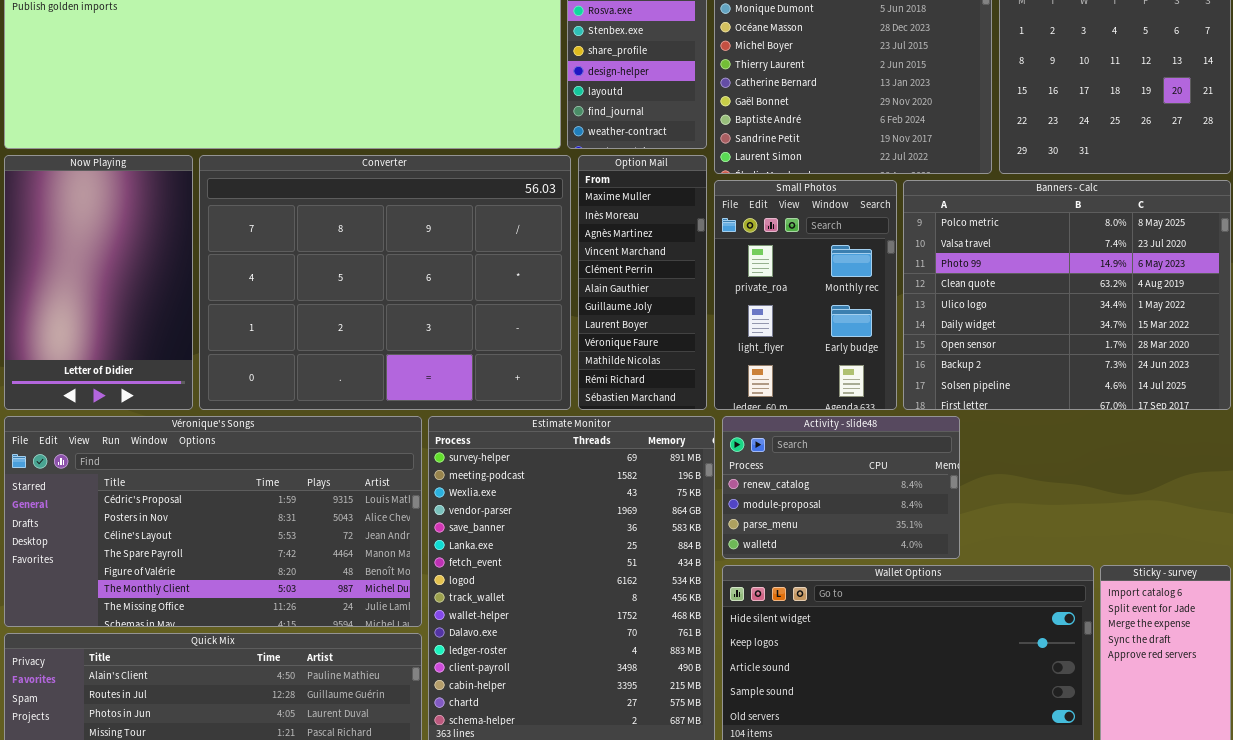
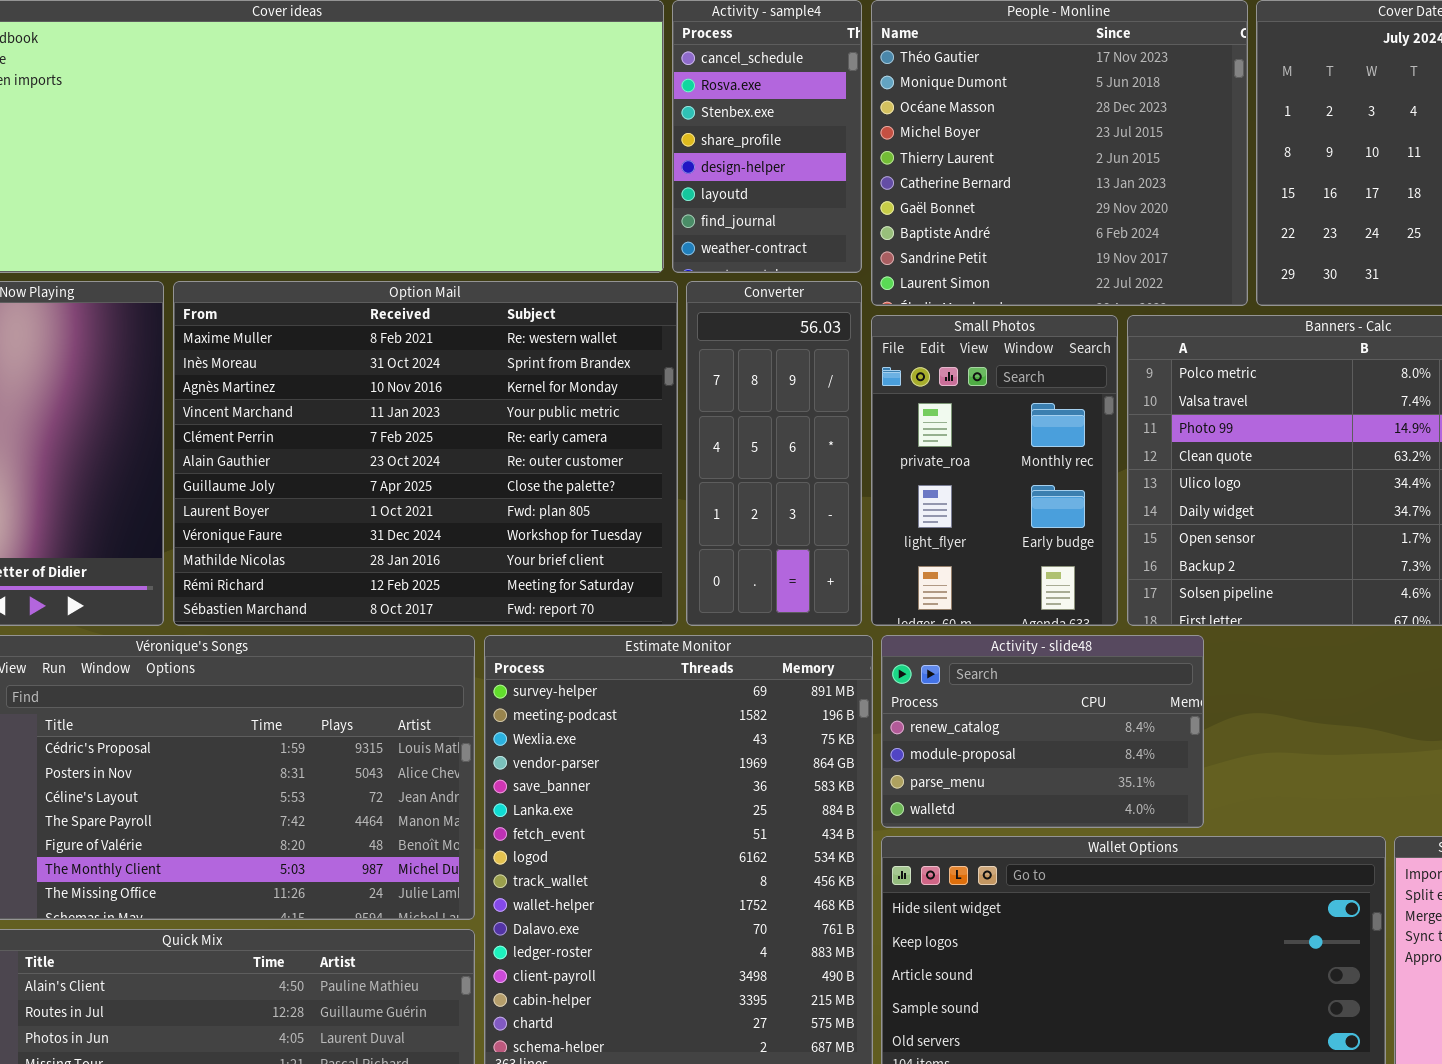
Converter: [199,155,571,410] -> [686,281,862,626], moved, resized
Option Mail: [578,155,707,410] -> [173,281,678,626], moved, resized

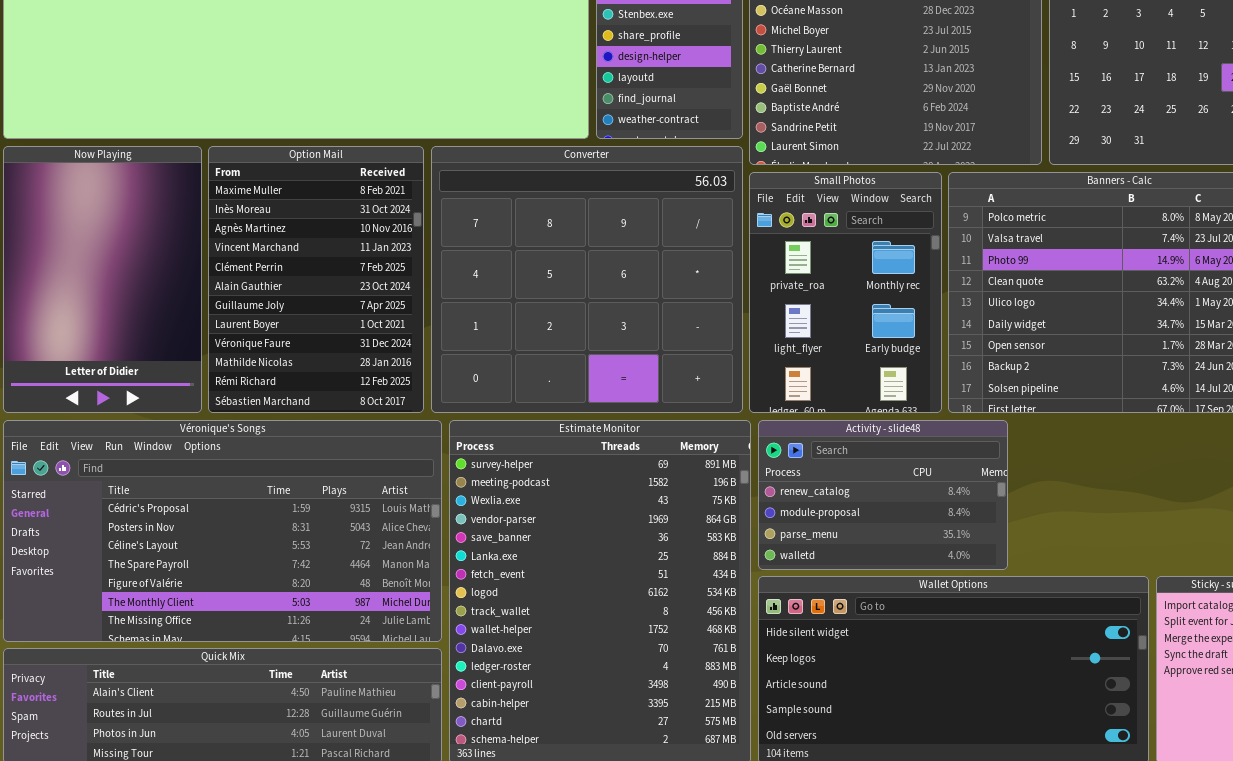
Option Mail: [173,281,678,626] -> [208,146,424,413], resized
Converter: [686,281,862,626] -> [431,146,743,413], resized

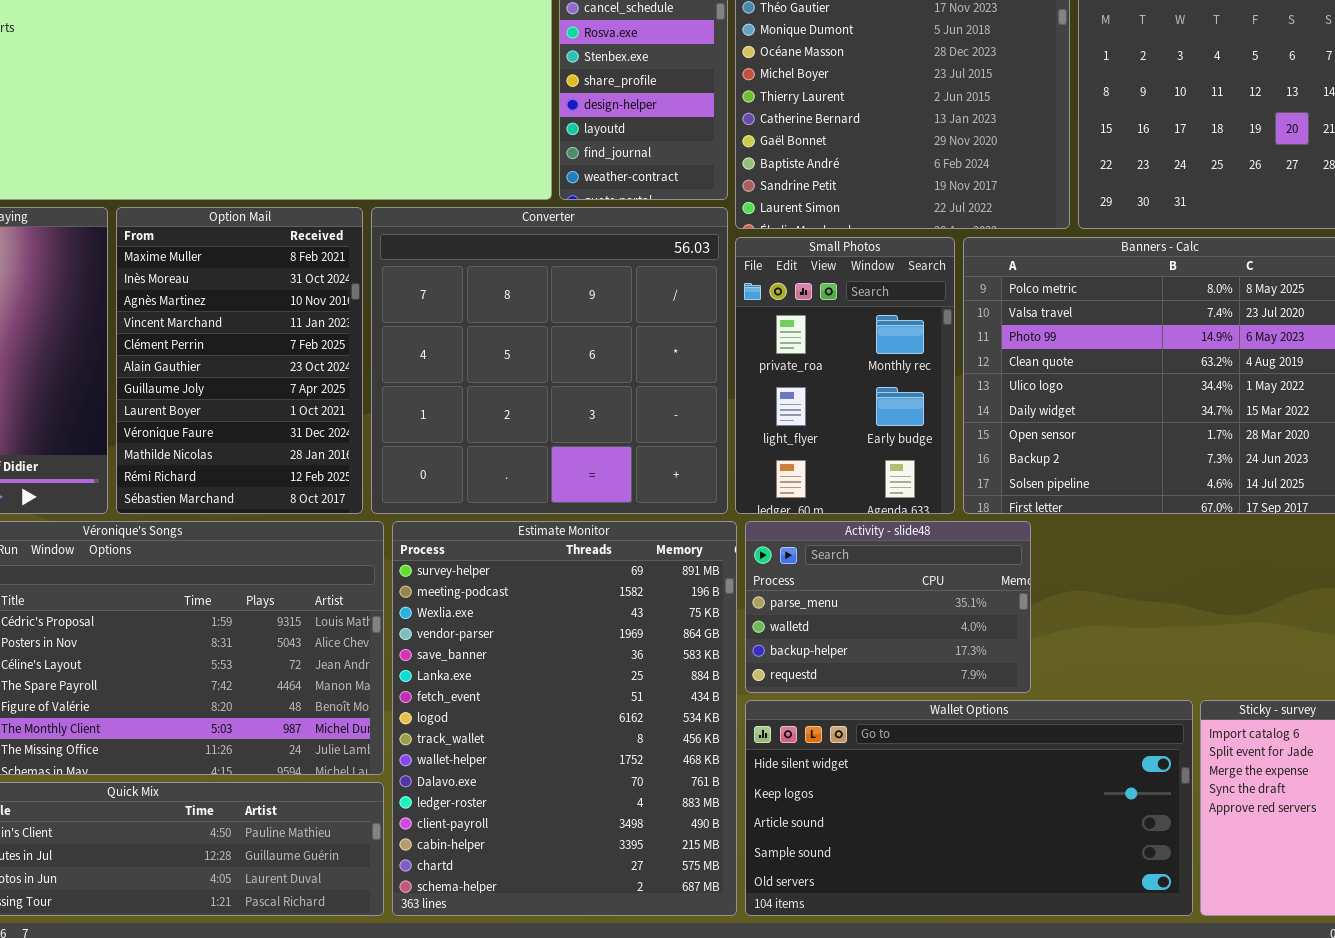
Activity - slide48: [758,420,1008,570] -> [745,521,1031,693], scrolled down 2 rows

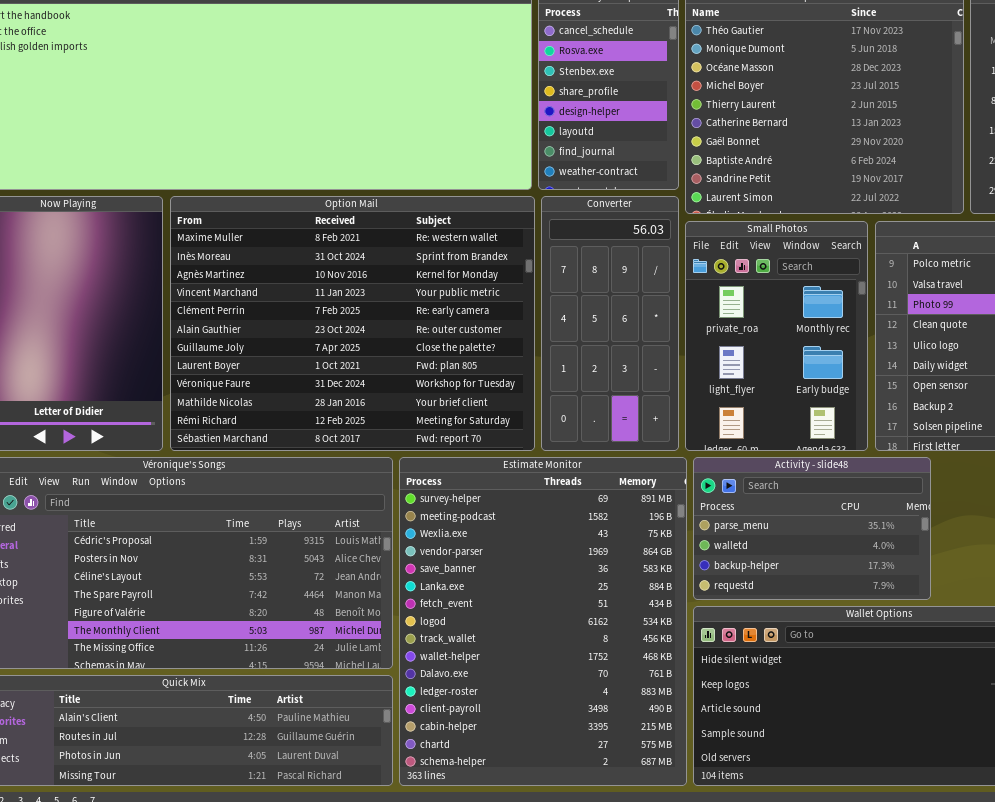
Option Mail: [116,207,363,514] -> [170,196,535,451], resized
Converter: [371,207,728,514] -> [541,196,679,451], resized

